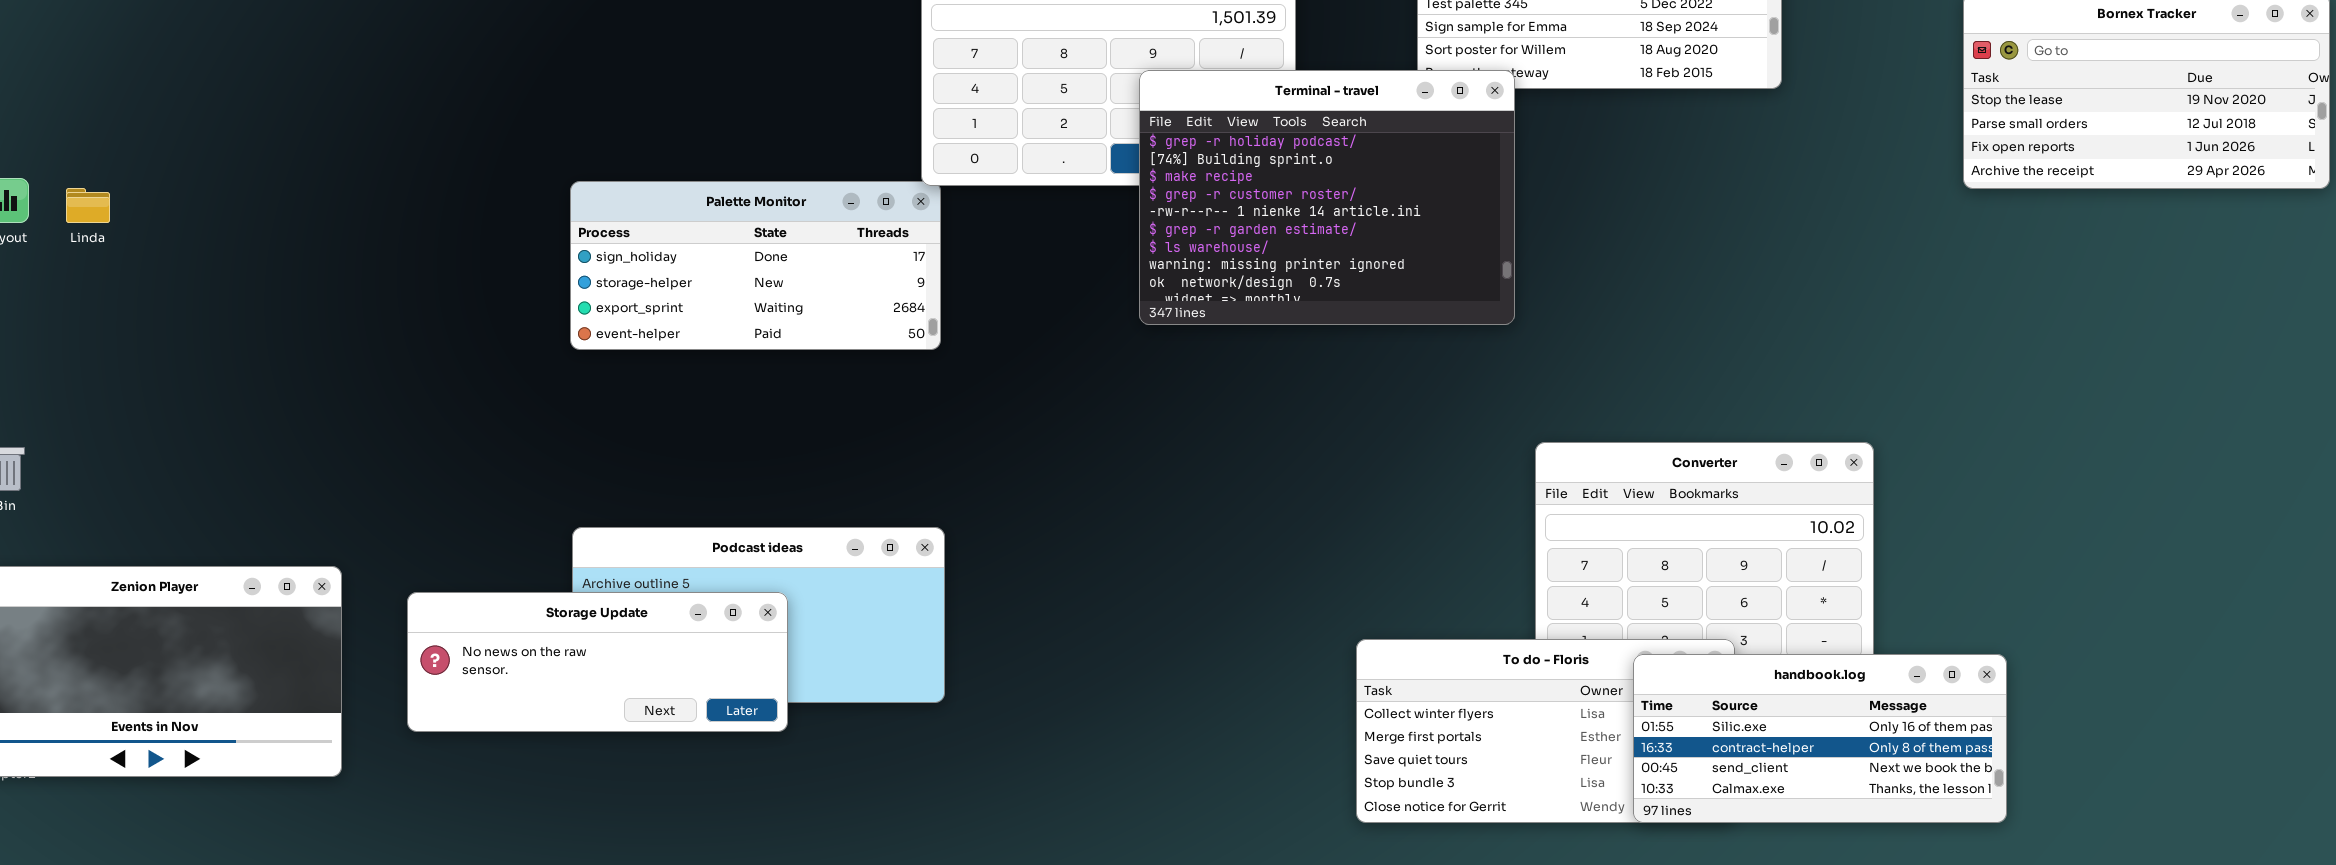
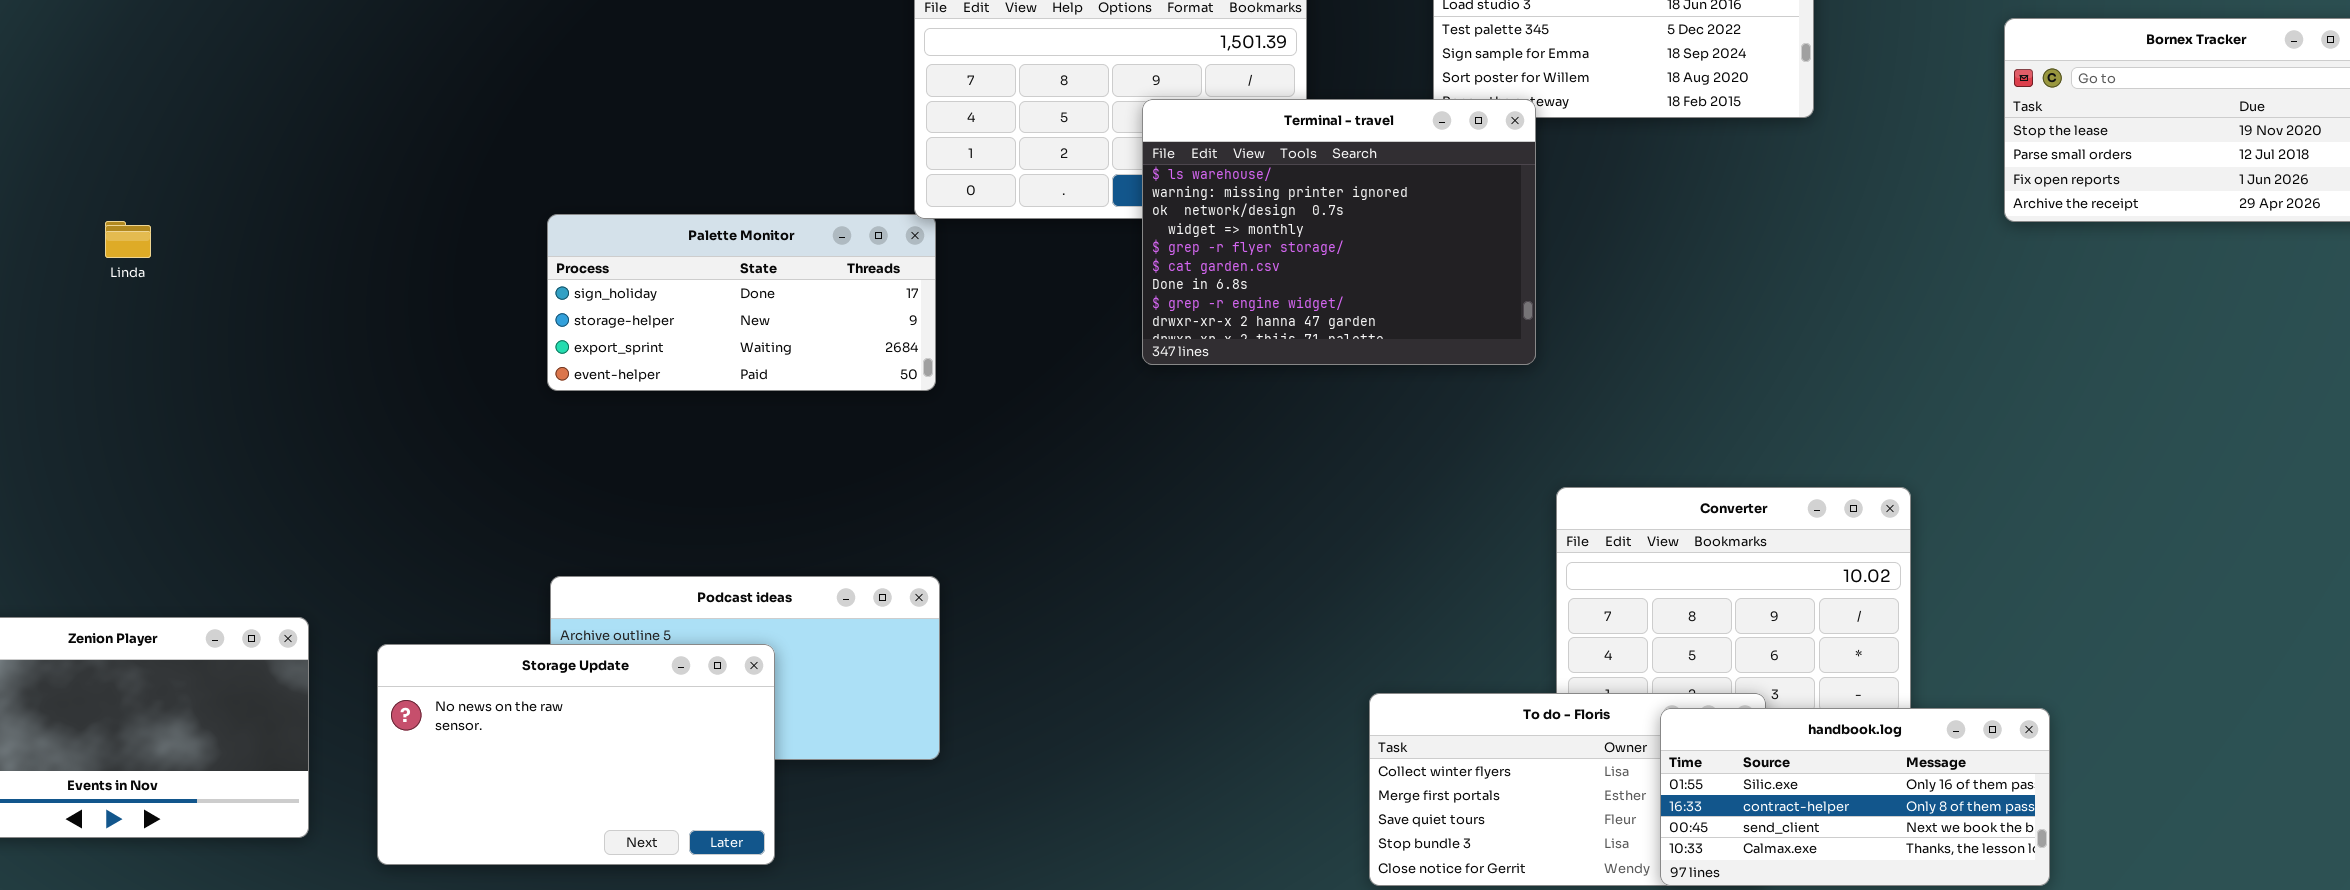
Terminal - travel: [1139,70,1515,325] -> [1142,99,1536,365], scrolled down 6 rows
Linda: [66,188,110,223] -> [105,221,151,258], moved
Storage Update: [407,592,788,732] -> [377,644,775,865], resized

